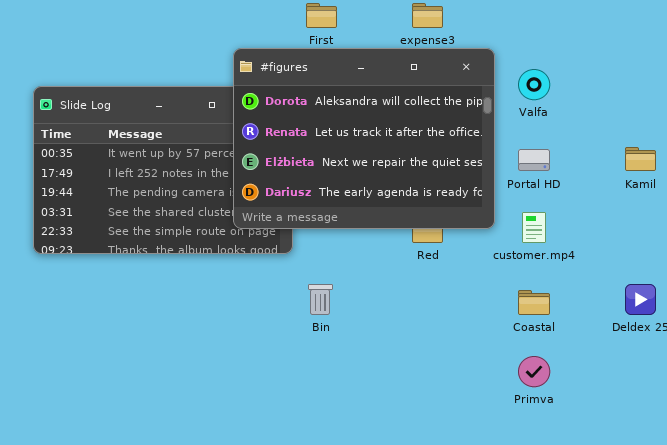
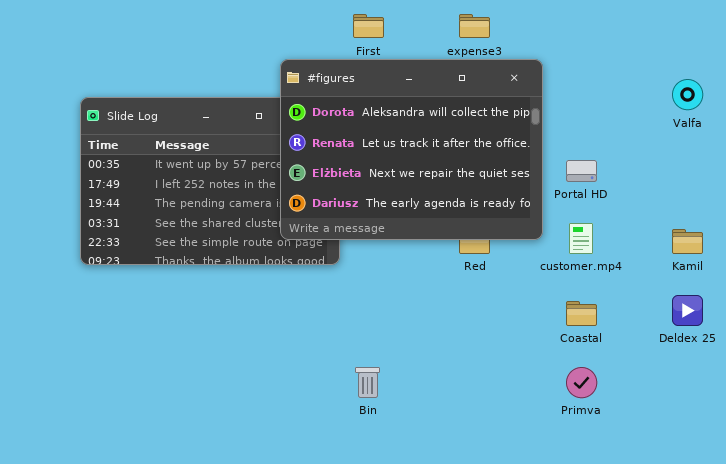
Valfa: [518,69,550,100] -> [672,79,703,110], moved
Kamil: [625,147,656,171] -> [672,229,703,254], moved
Bin: [308,284,333,315] -> [355,367,380,398], moved

